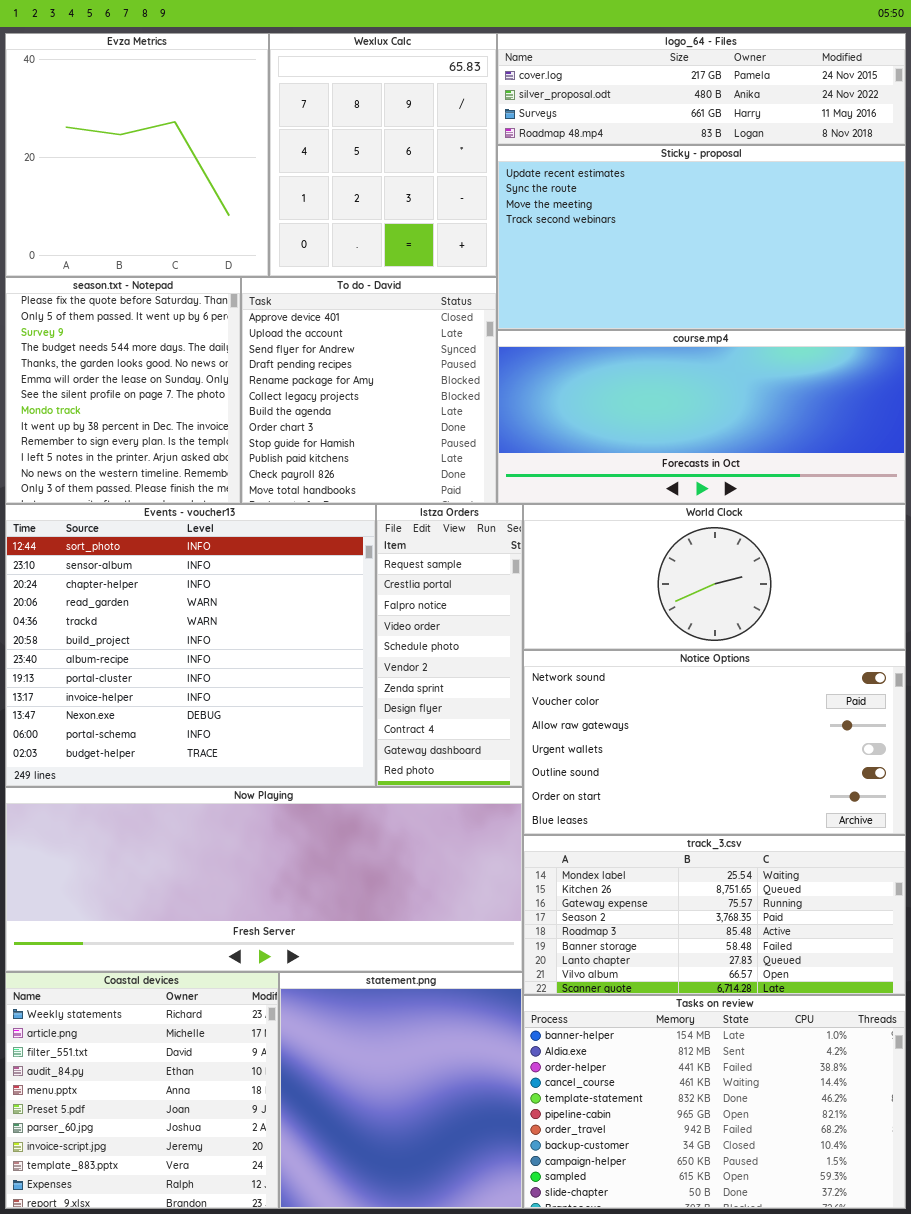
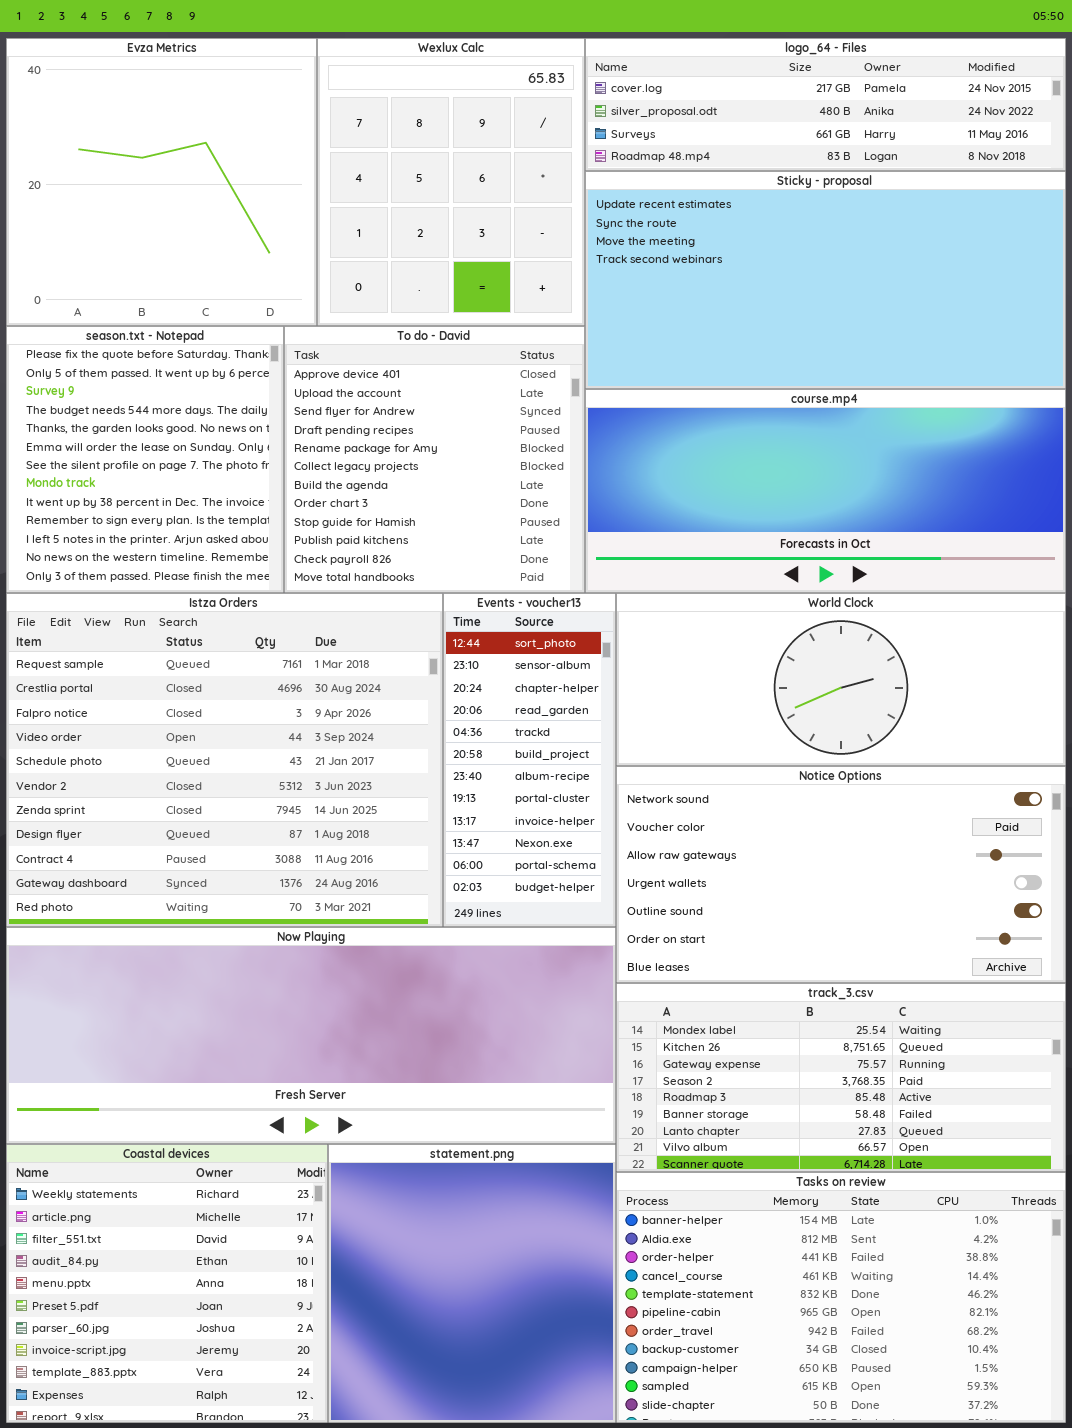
Events - voucher13: [5,504,376,787] -> [443,593,616,927], moved, resized
Istza Orders: [376,504,523,787] -> [6,593,443,927], moved, resized

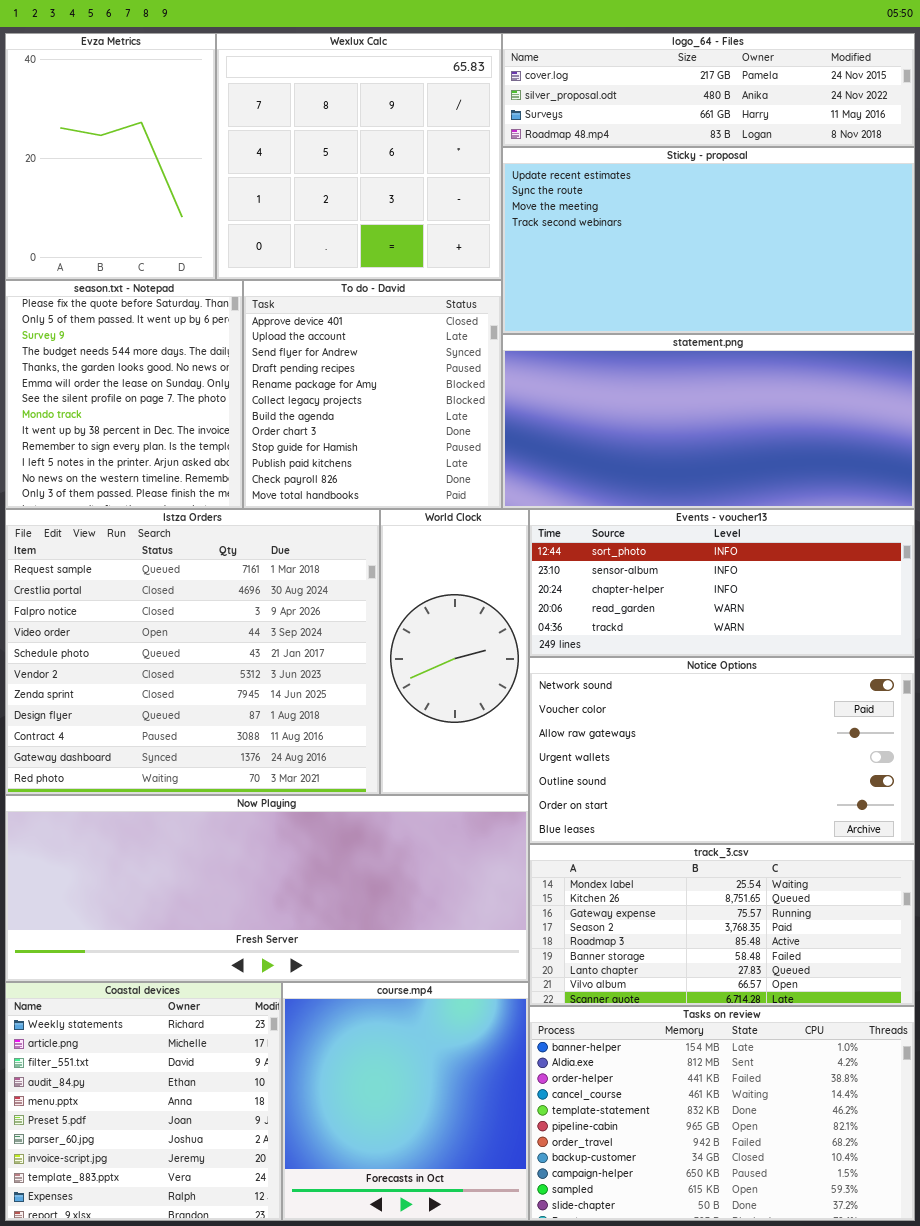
Evza Metrics: [6,38,317,326] -> [5,33,216,280], resized
Wexlux Calc: [317,38,585,326] -> [216,33,502,280], resized
course.mp4: [585,389,1066,593] -> [282,982,529,1221], moved, resized
Events - voucher13: [443,593,616,927] -> [529,509,915,657], moved, resized
World Clock: [616,593,1066,766] -> [380,509,529,795], moved, resized
statement.png: [328,1144,616,1423] -> [502,334,915,509], moved, resized

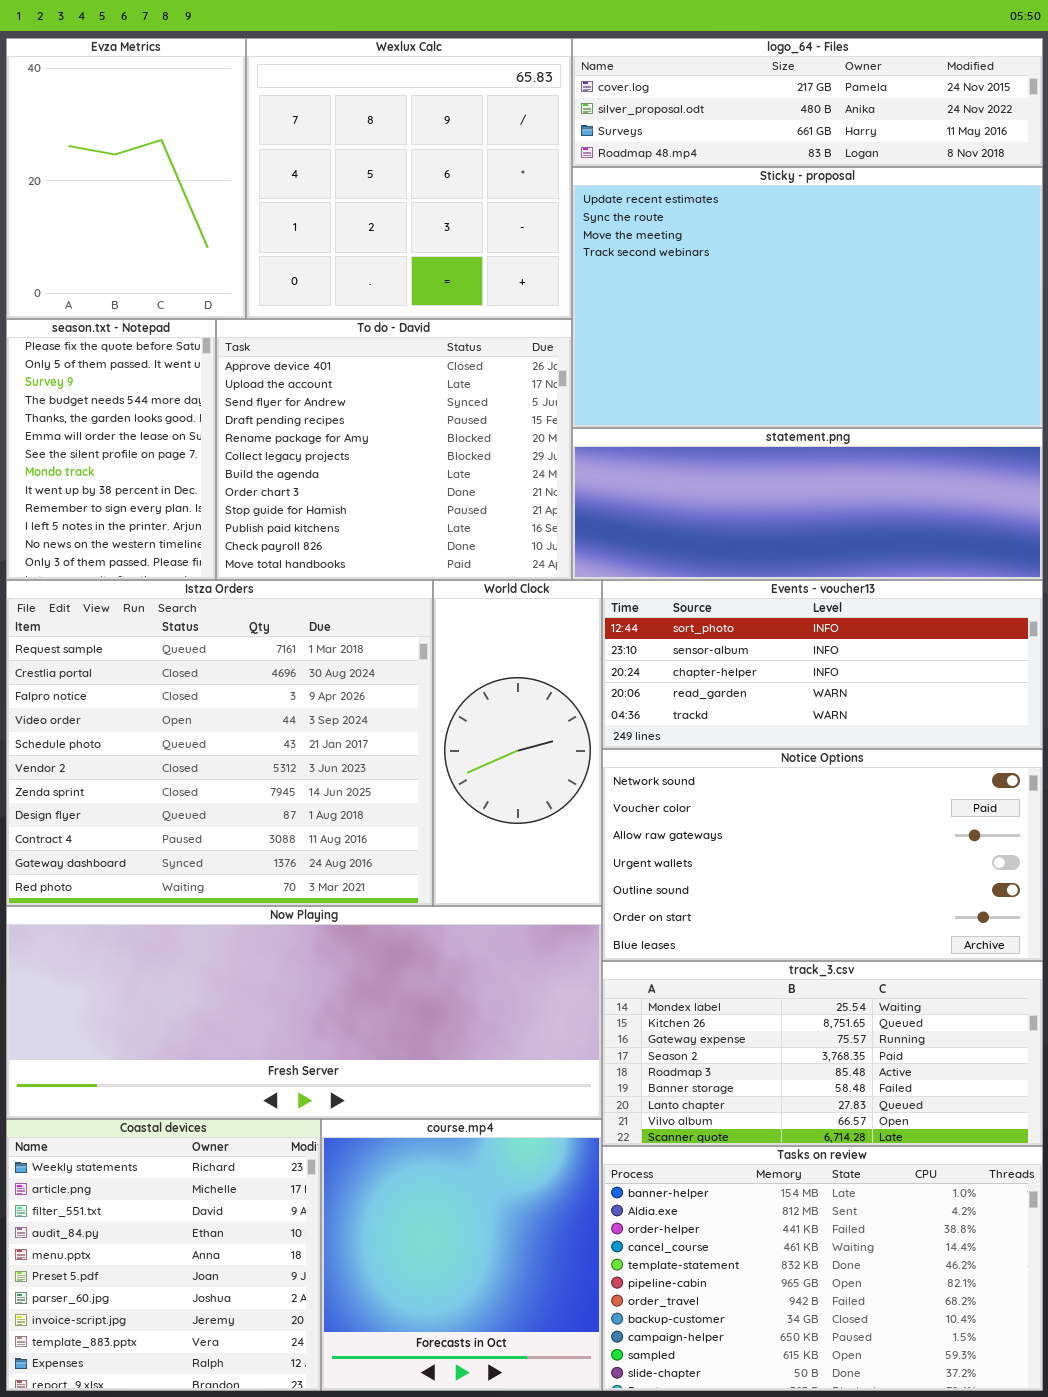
Sticky - proposal: [502,147,915,334] -> [572,167,1043,428], resized
season.txt - Notepad: [5,280,243,509] -> [6,319,216,580], resized
To do - David: [243,280,502,509] -> [216,319,572,580], resized
statement.png: [502,334,915,509] -> [572,428,1043,580], resized

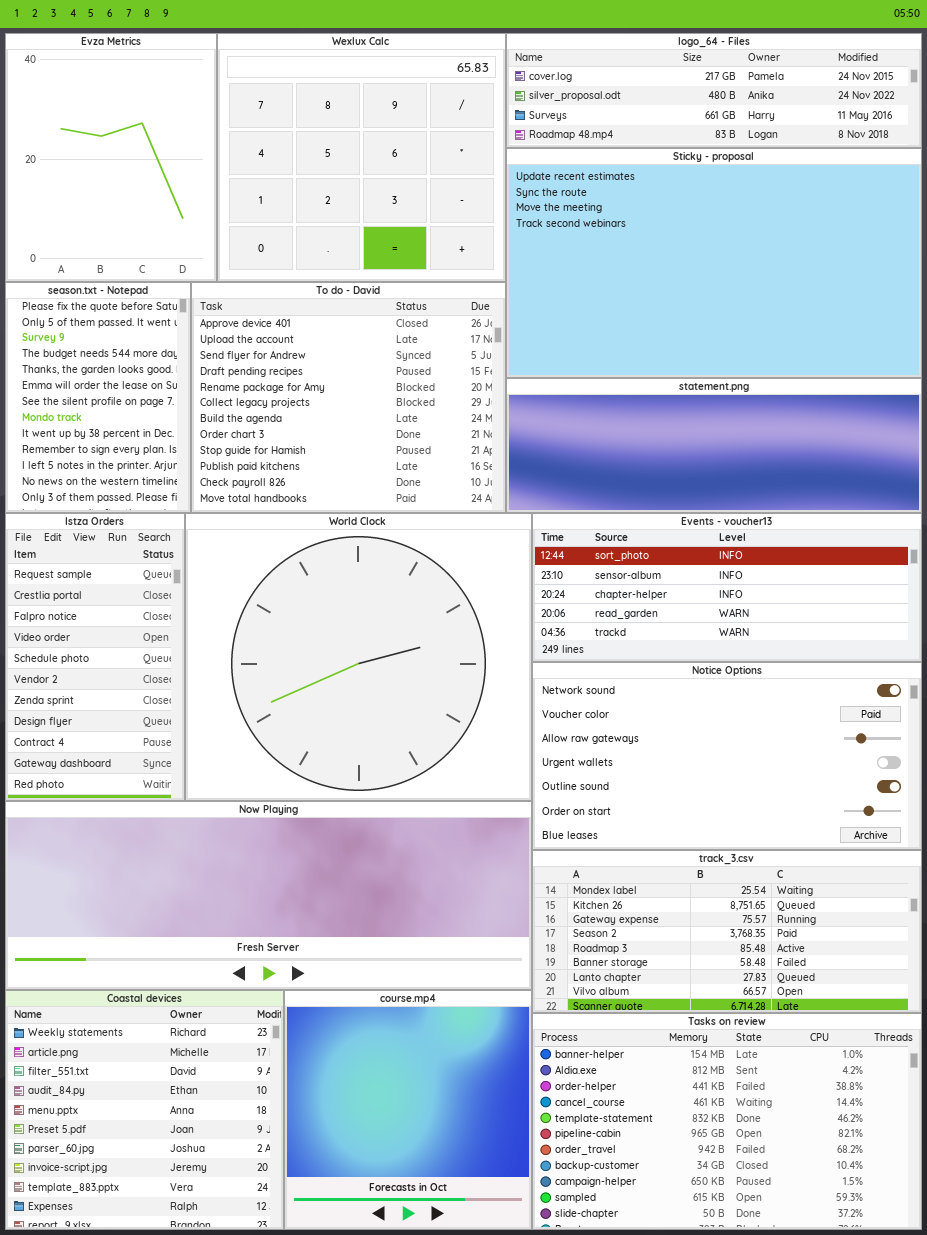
Istza Orders: [6,580,433,906] -> [5,513,185,801], resized
World Clock: [433,580,602,906] -> [185,513,532,801], resized

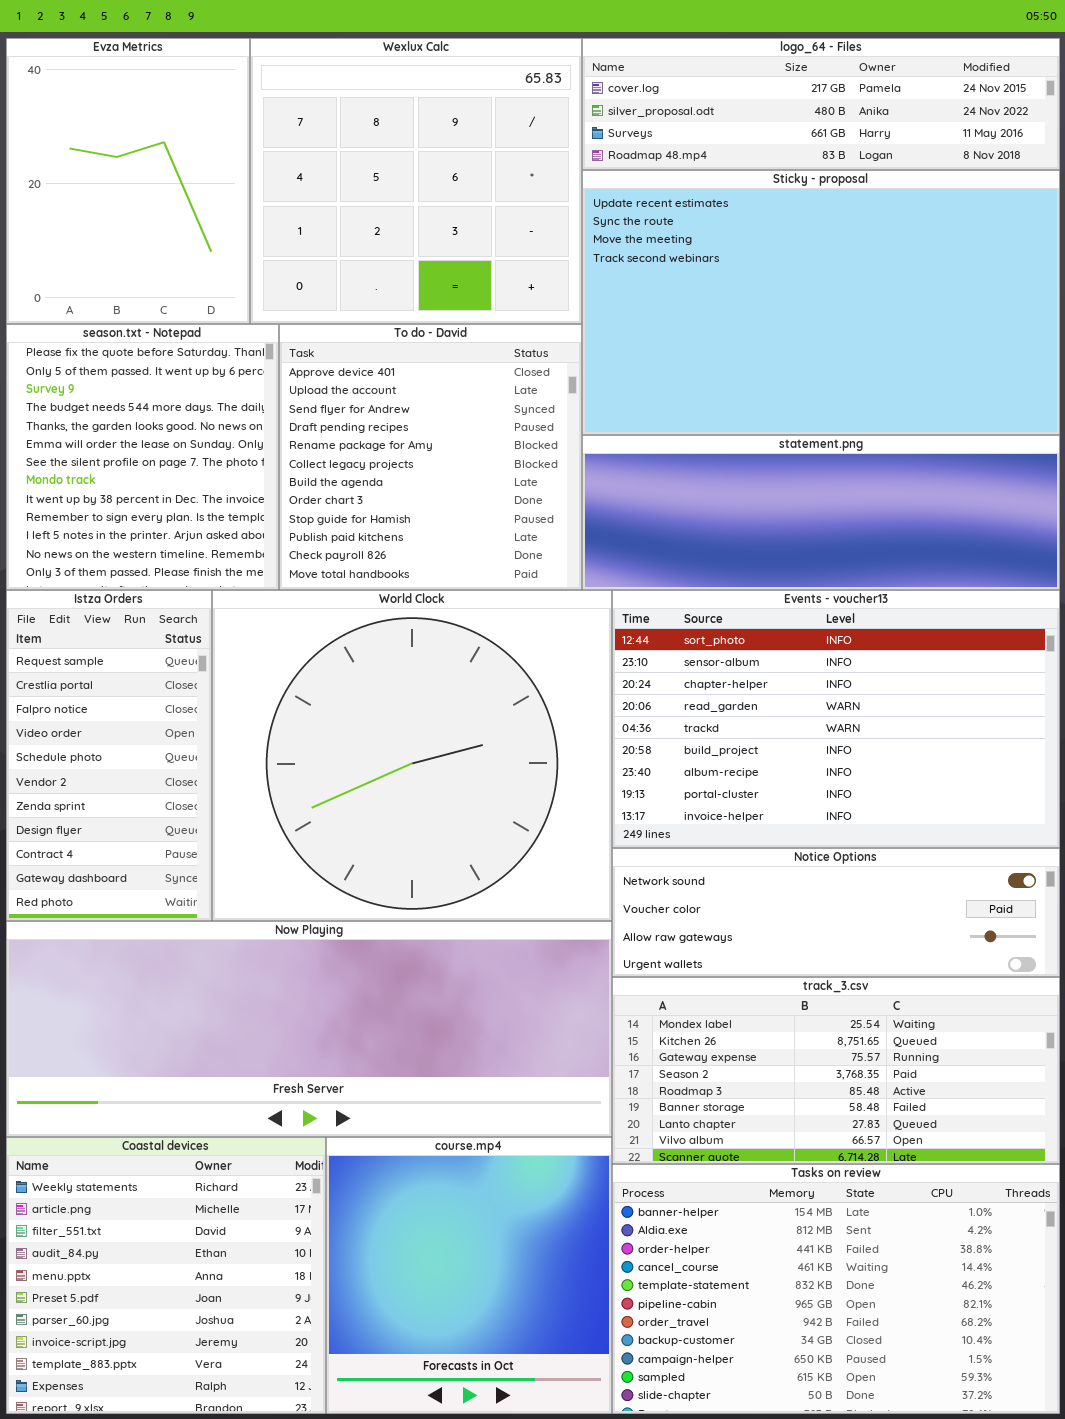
season.txt - Notepad: [5,282,191,513] -> [6,324,279,590], resized
To do - David: [191,282,506,513] -> [279,324,582,590], resized
Events - voucher13: [532,513,922,662] -> [612,590,1060,848], resized
Notice Options: [532,662,922,850] -> [612,848,1060,977], resized

